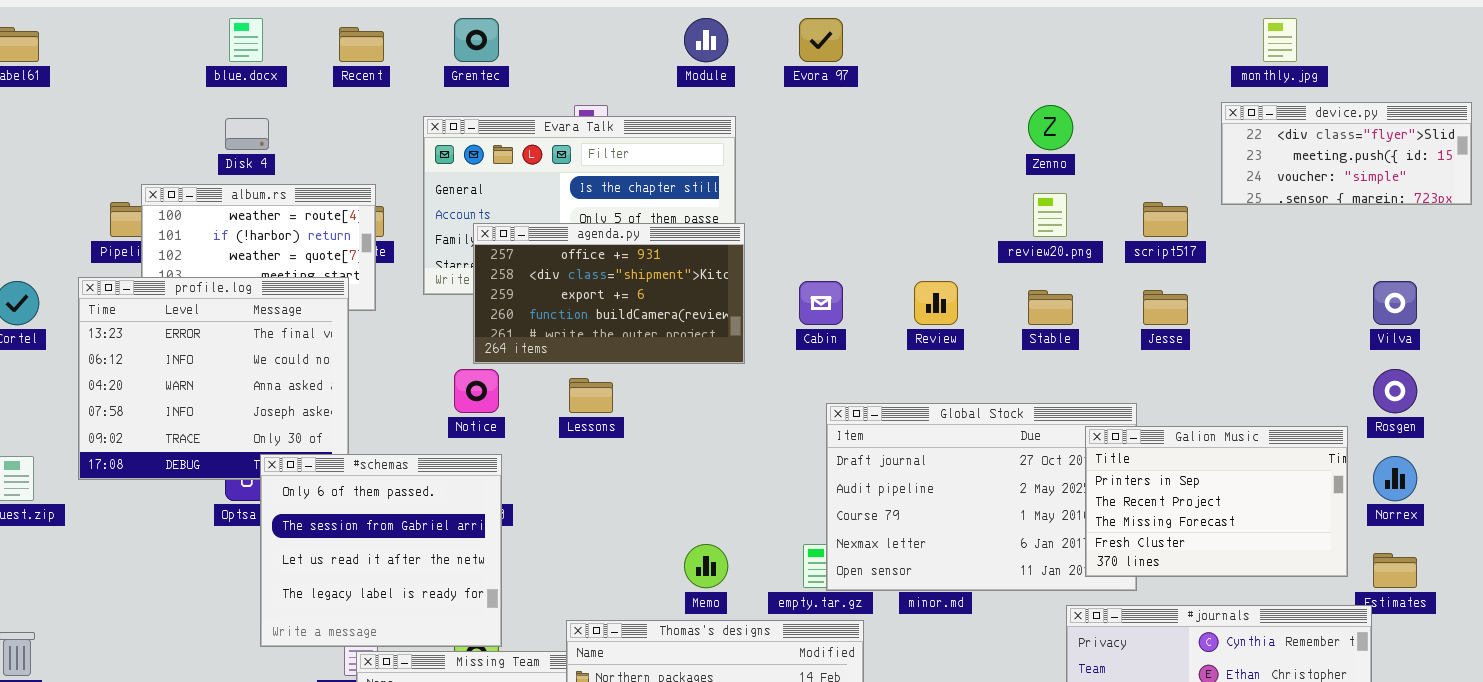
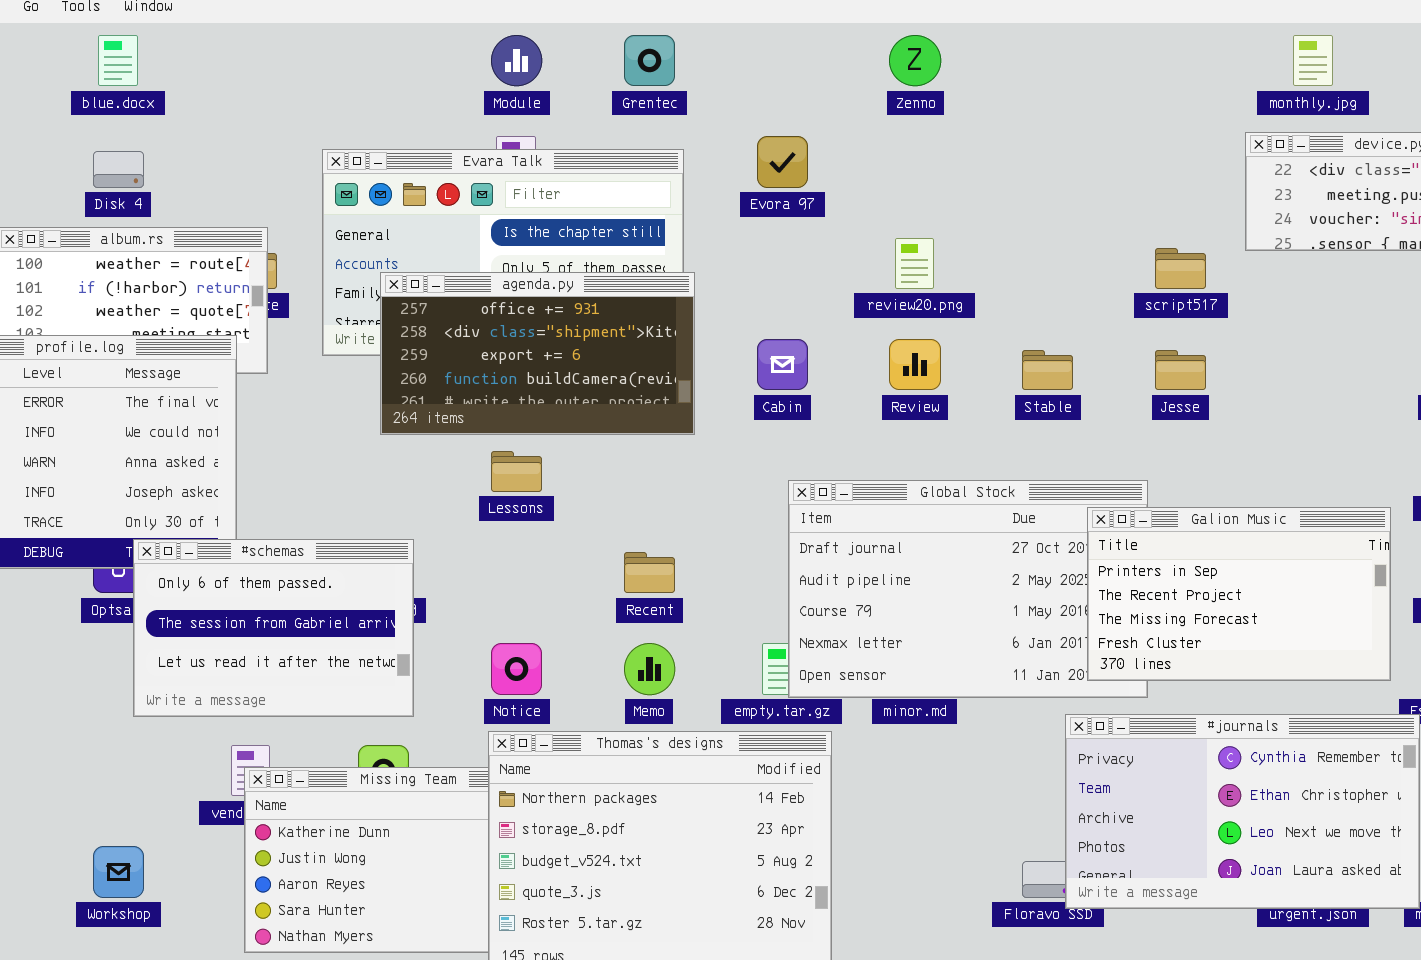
Grentec: [454,18,499,62] -> [624,35,675,86], moved
Module: [684,18,728,62] -> [491,35,542,86], moved
Evora 97: [799,18,843,62] -> [757,136,808,188], moved
Recent: [339,27,384,62] -> [624,552,675,593], moved
Zenno: [1028,105,1073,150] -> [889,35,941,86], moved
review20.png: [1033,193,1067,237] -> [895,238,934,289], moved
Notice: [454,369,499,413] -> [491,643,542,695], moved
#schemas: [260,454,502,647] -> [133,539,414,717], resized

